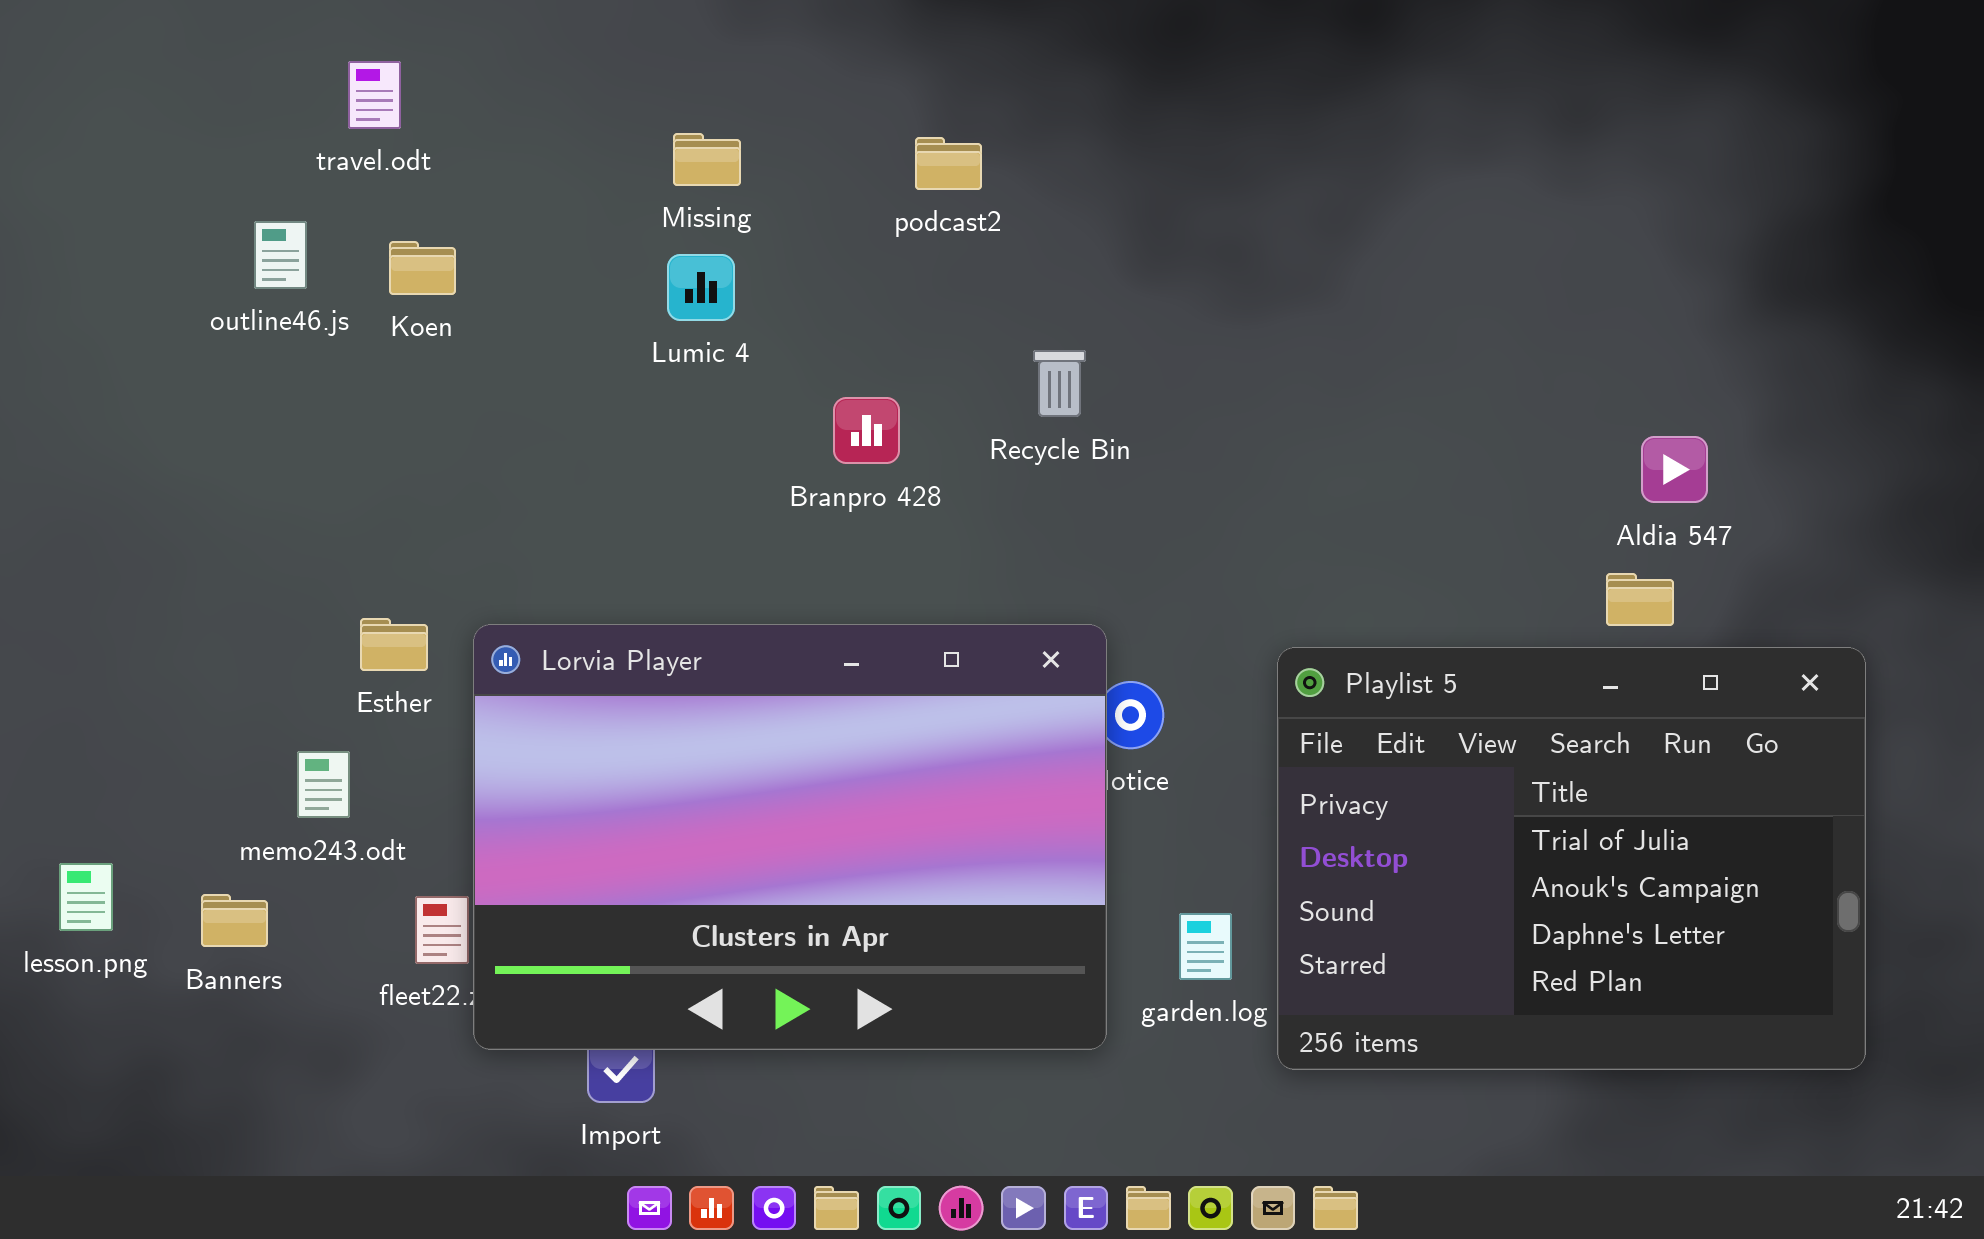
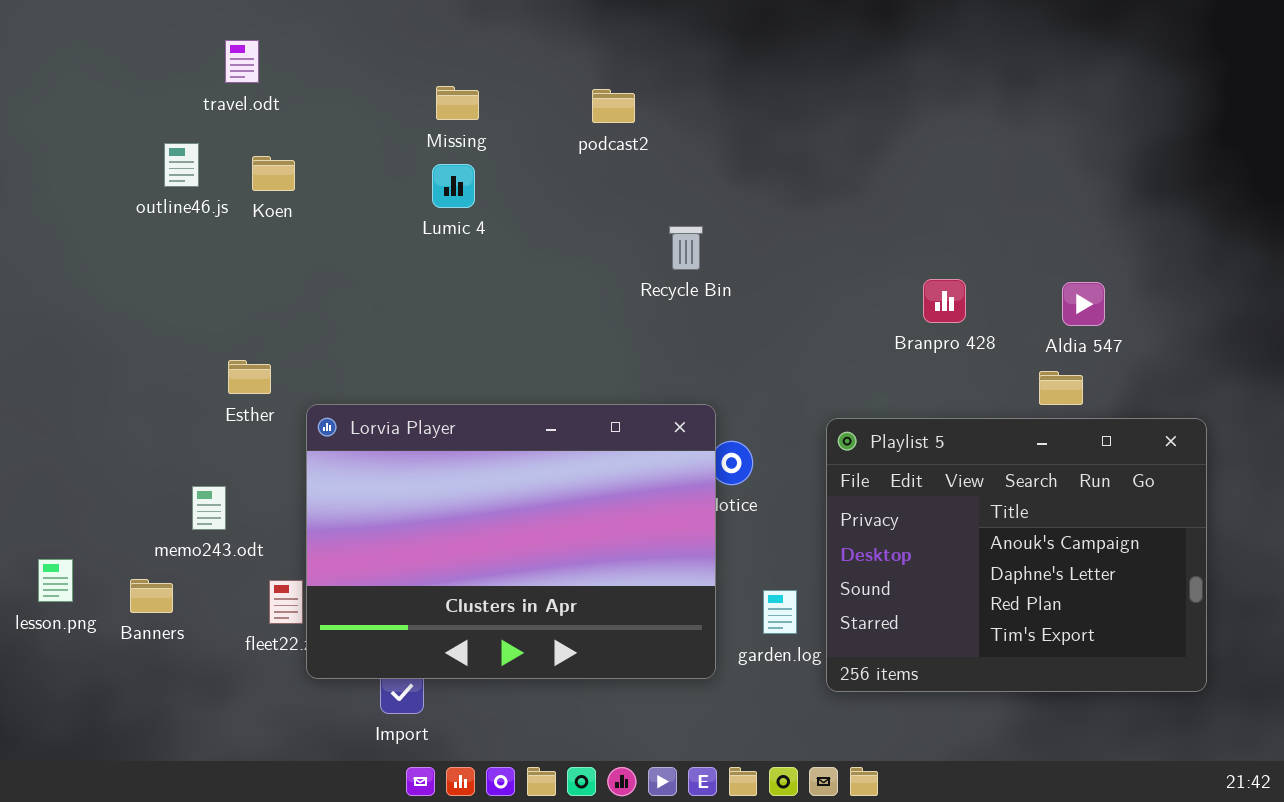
Branpro 428: [833,397,900,464] -> [923,279,966,323], moved
Esther: [360,618,428,671] -> [228,360,271,394], moved
Playlist 5: [1277,647,1866,1070] -> [826,418,1207,692], scrolled down 1 row

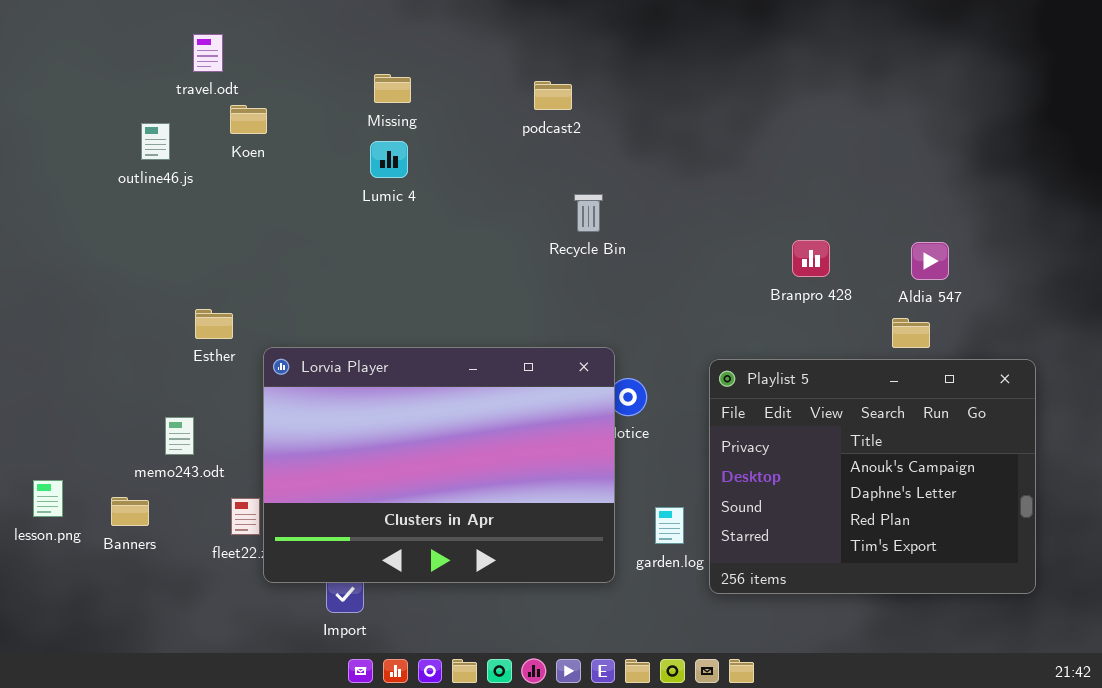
podcast2: [592,89,635,123] -> [534,81,572,110], moved
Koen: [252,156,295,191] -> [230,105,267,134], moved

